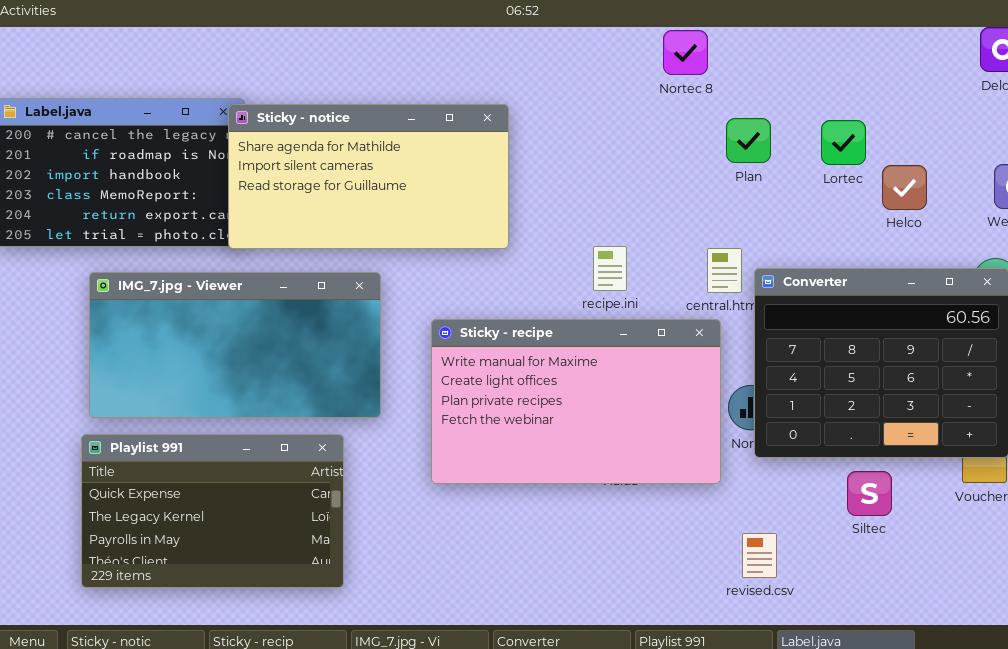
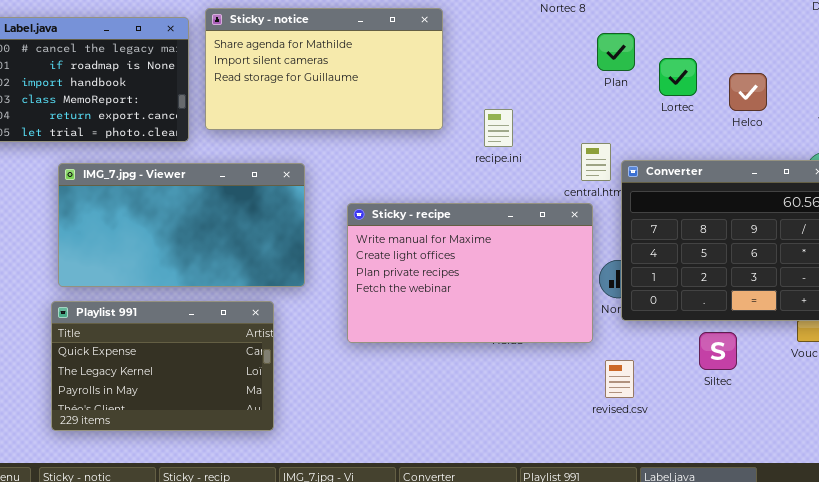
Sticky - notice: [228,104,509,249] -> [205,8,443,130], moved
Lortec: [821,120,866,165] -> [659,58,697,96], moved
recipe.ini: [593,246,627,291] -> [484,109,513,147], moved
revised.csv: [742,533,777,578] -> [605,360,634,398], moved

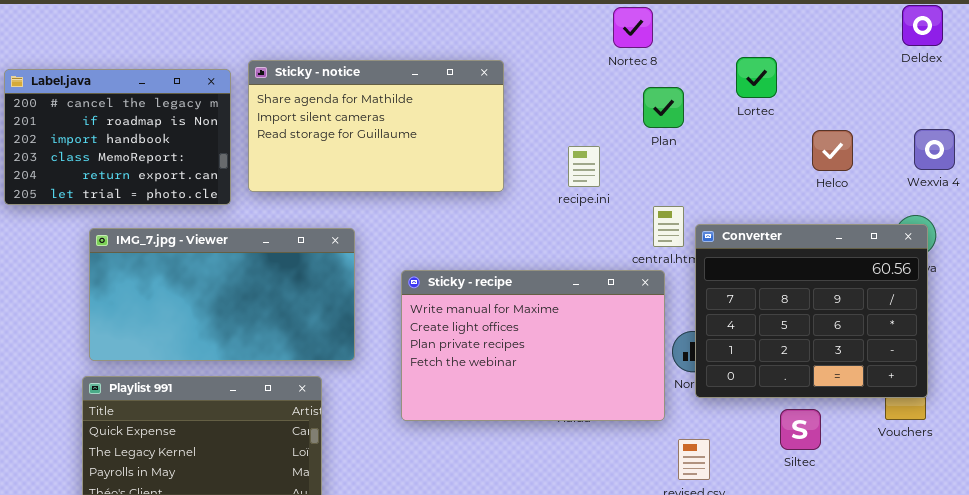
Plan: [597,33,635,71] -> [643,87,684,128], moved
Lortec: [659,58,697,96] -> [736,57,777,98], moved
recipe.ini: [484,109,513,147] -> [568,146,600,187], moved

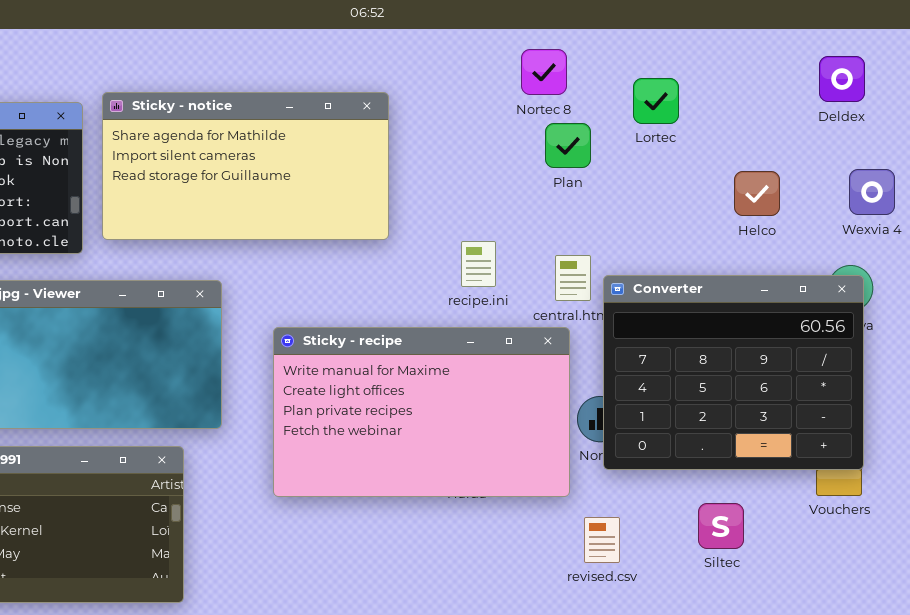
Deldex: [902,5,943,46] -> [819,56,865,102], moved
Nortec 8: [613,7,653,48] -> [521,49,567,95], moved
Lortec: [736,57,777,98] -> [633,78,679,124], moved
recipe.ini: [568,146,600,187] -> [461,241,496,287], moved
Siltec: [780,409,821,450] -> [698,503,744,549], moved

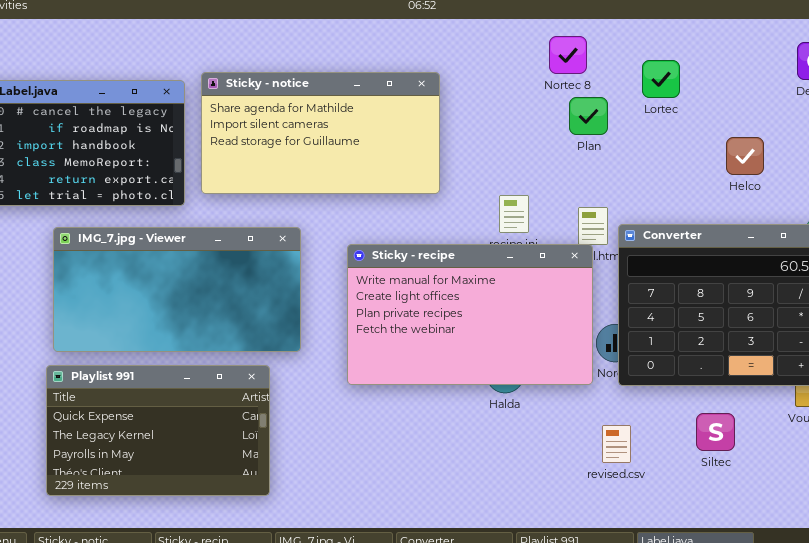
Sticky - recipe: [273,327,570,497] -> [347,244,593,385], moved

